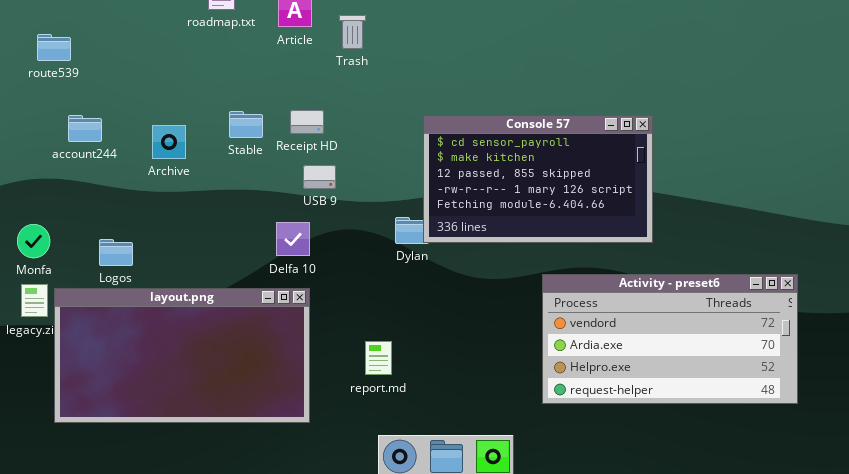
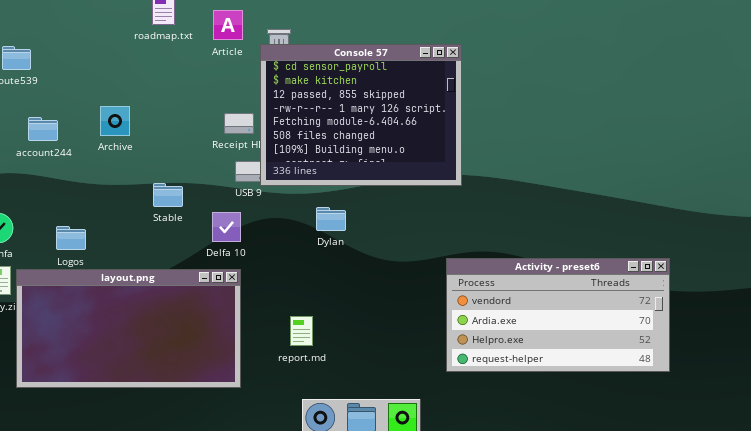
Stable: [229,111,263,138] -> [153,183,183,207], moved
Console 57: [423,115,653,243] -> [260,44,462,186], moved, resized
Archive: [152,125,186,159] -> [100,106,130,136], moved

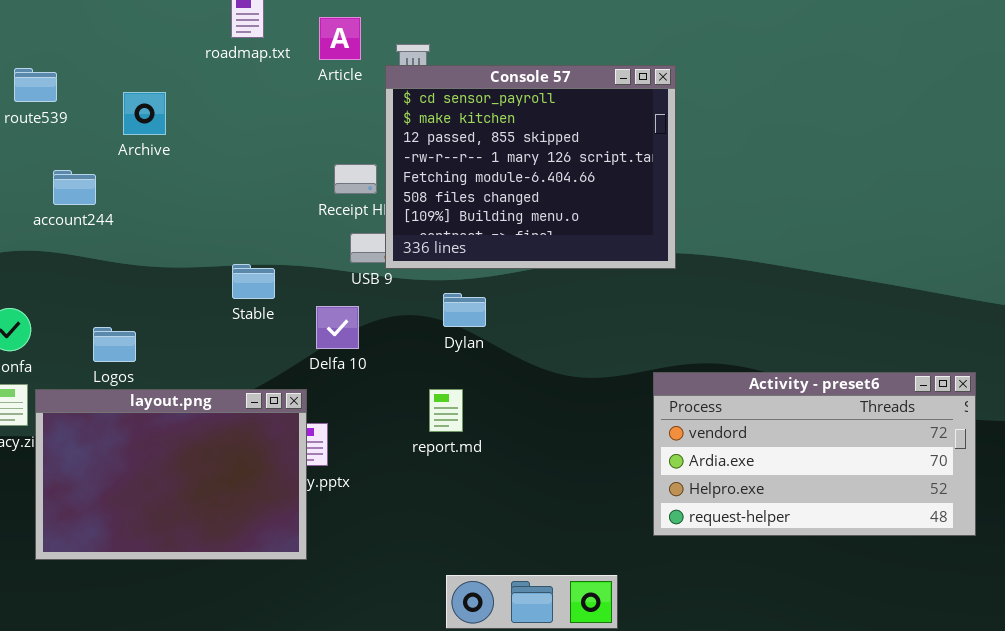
Archive: [100,106,130,136] -> [123,92,166,135], moved
Dylan: [316,207,346,231] -> [443,293,486,327], moved
layout.png: [16,269,241,388] -> [35,389,307,560], resized
report.md: [290,316,313,346] -> [429,389,463,432], moved

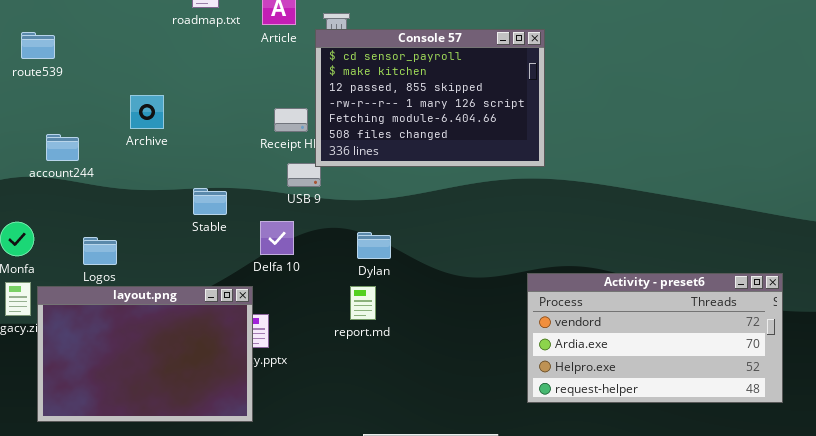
Console 57: [385,65,676,269] -> [315,29,545,167], resized
Archive: [123,92,166,135] -> [130,95,164,129], moved
account244: [53,170,96,205] -> [46,134,79,161], moved
Dylan: [443,293,486,327] -> [357,232,391,259], moved

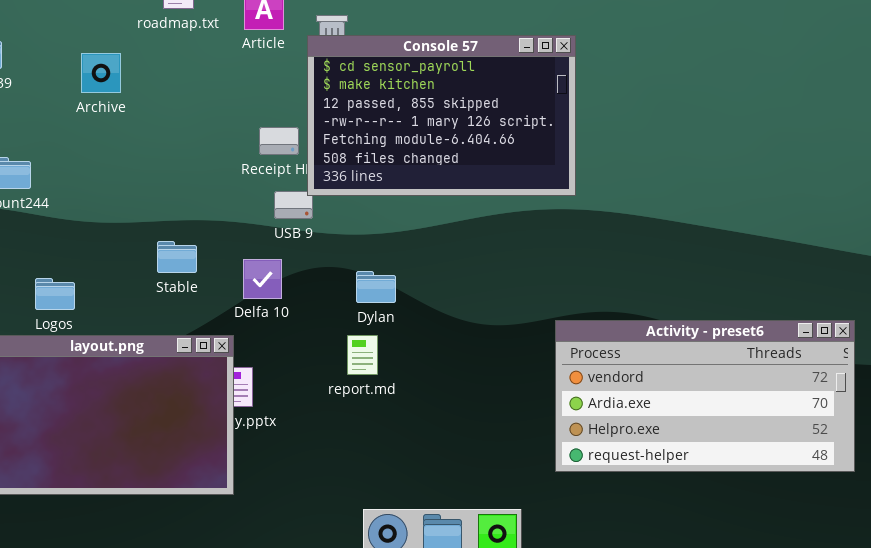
Archive: [130,95,164,129] -> [81,53,121,93], moved
Stable: [193,188,227,215] -> [157,241,197,273], moved

